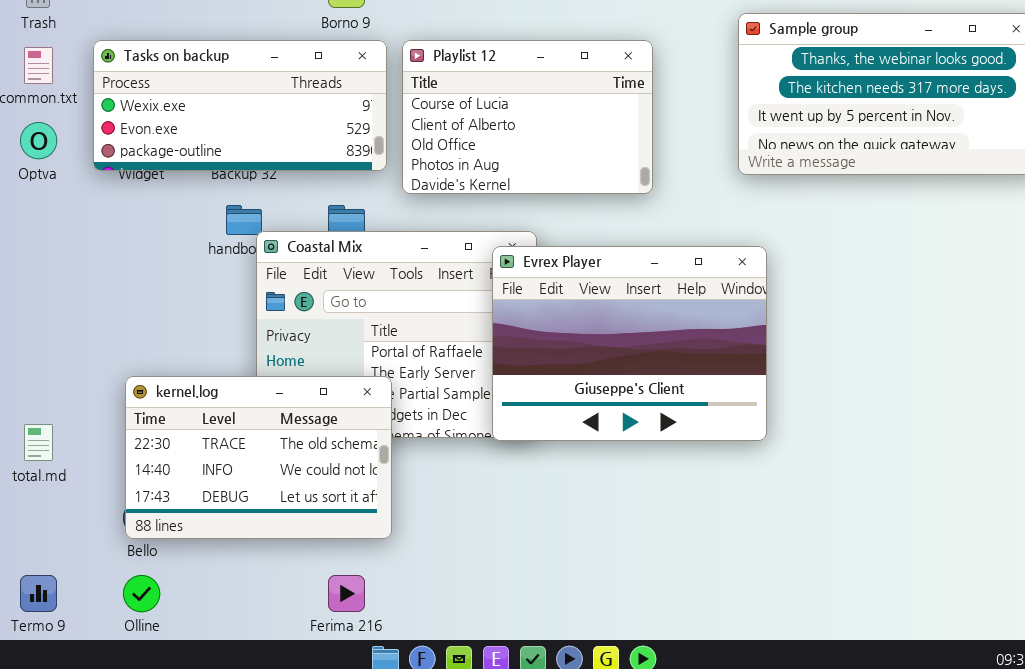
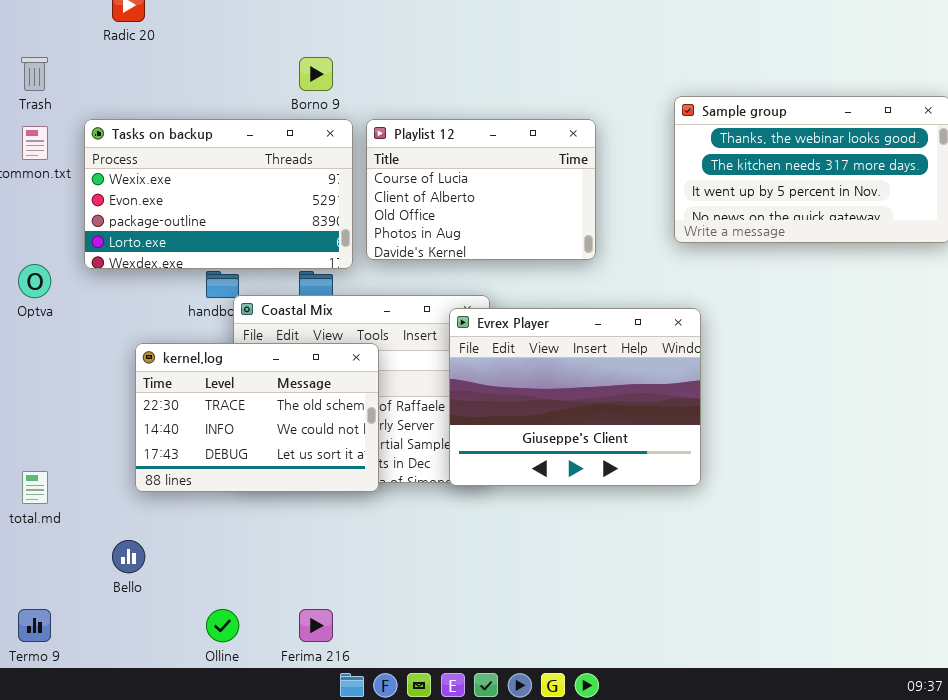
Tasks on backup: [93,40,387,171] -> [84,119,353,269], resized
Optva: [20,122,57,159] -> [18,264,51,298], moved
kernel.log: [125,376,392,539] -> [135,343,379,492], moved
Olline: [123,575,160,612] -> [206,609,239,642], moved

